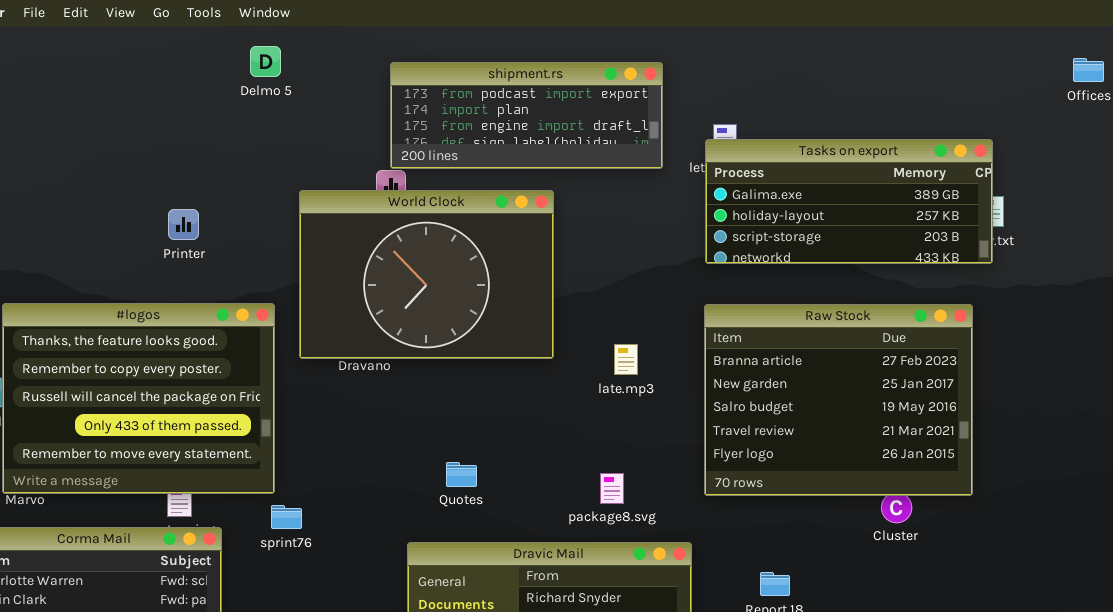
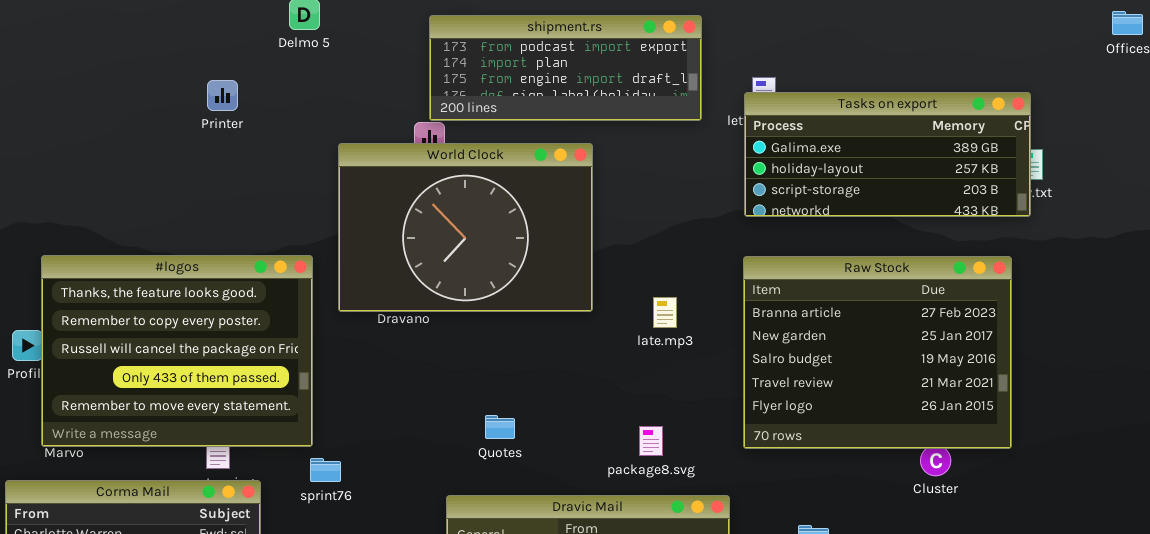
Printer: [168,209,199,240] -> [207,80,238,111], moved

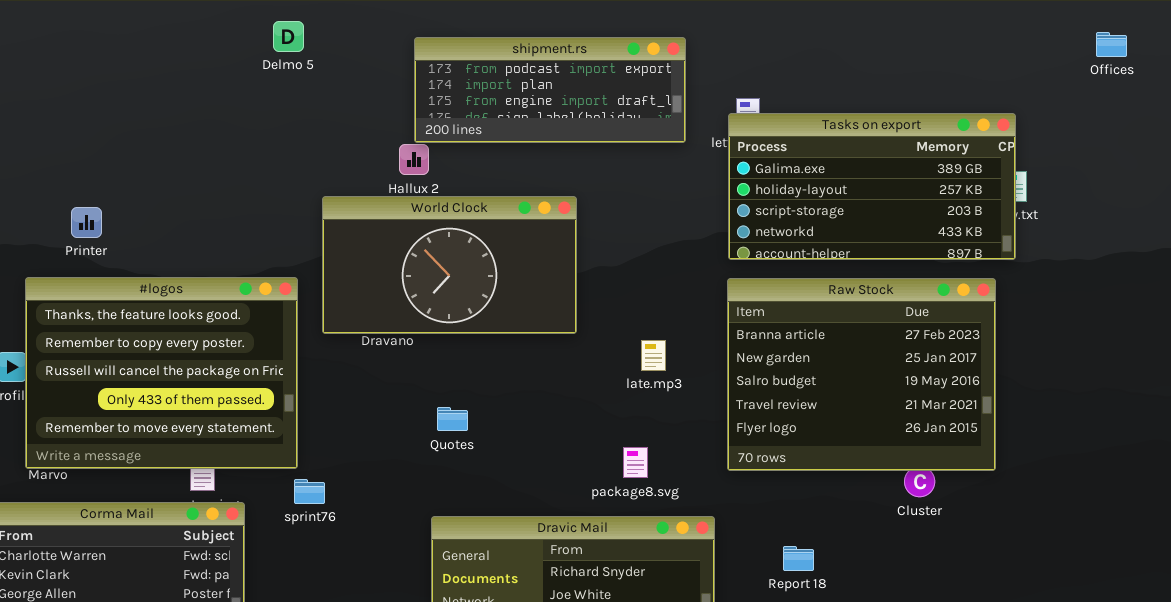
Printer: [207,80,238,111] -> [71,207,102,238], moved
Tasks on export: [744,92,1031,217] -> [728,113,1016,260], resized
World Clock: [338,143,593,312] -> [322,196,577,334], resized
late.mp3: [653,297,677,328] -> [641,340,666,371], moved
Quotes: [485,415,515,439] -> [437,407,468,431], moved

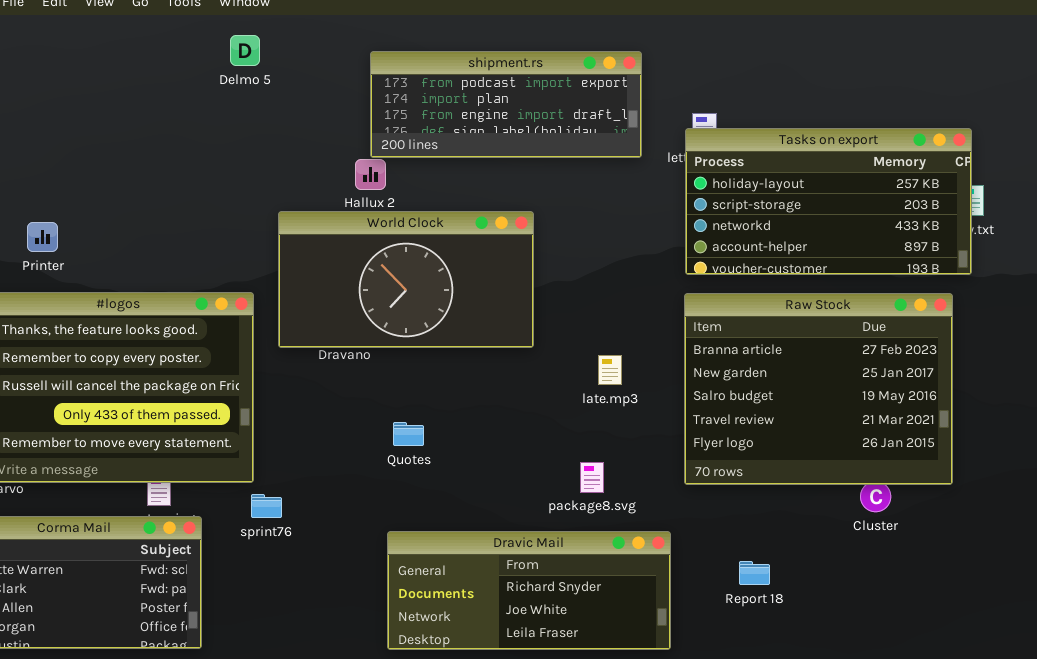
Tasks on export: [728,113,1016,260] -> [685,128,972,275], scrolled down 1 row

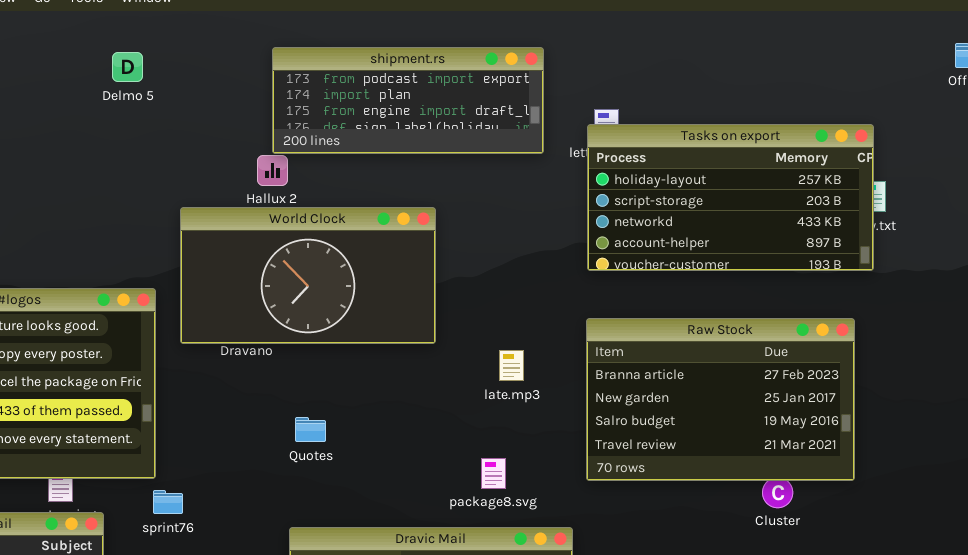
Delmo 5: [230,35,260,66] -> [112,52,143,82], moved
Raw Stock: [684,293,953,485] -> [586,318,855,481], resized

